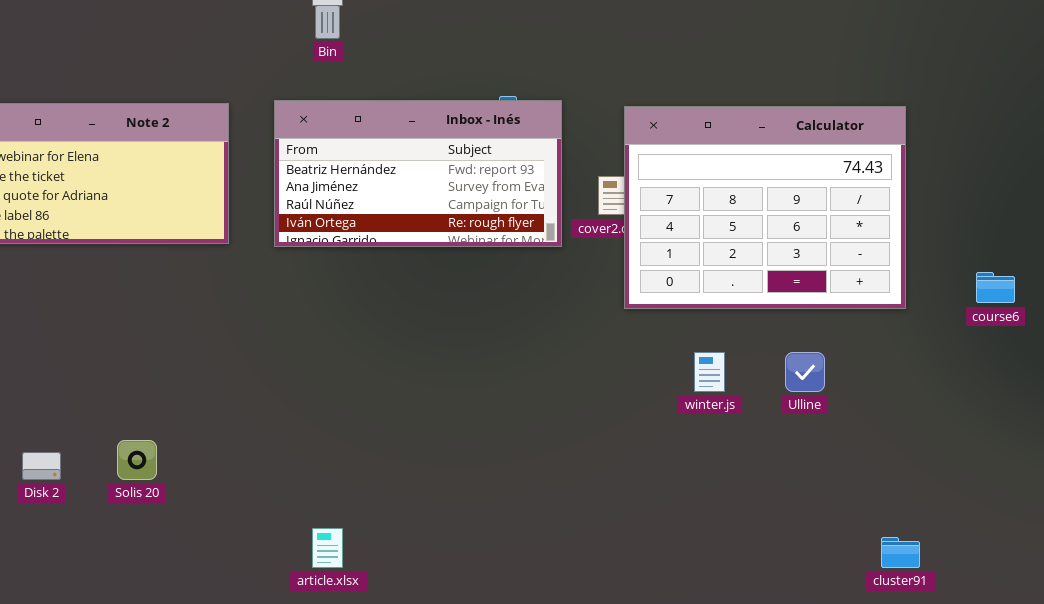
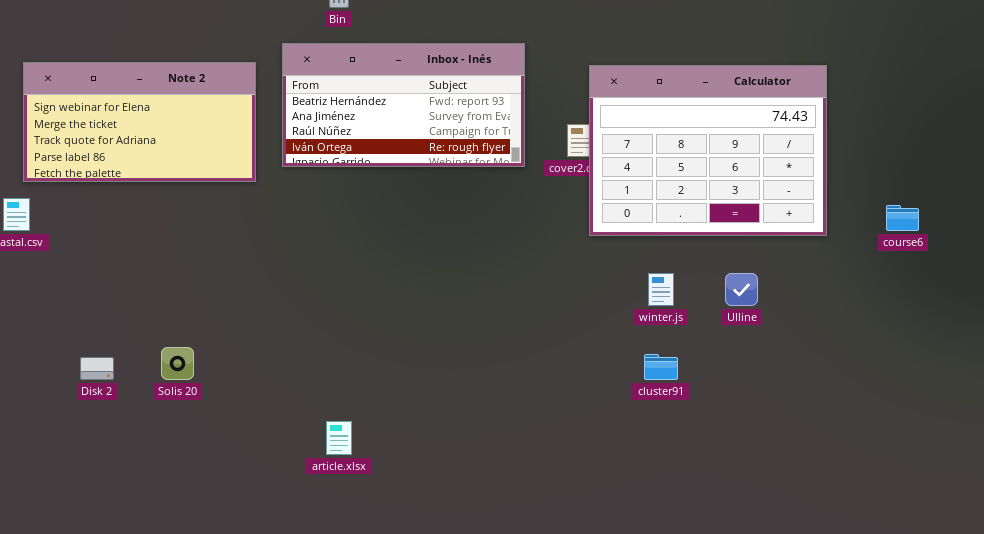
Inbox - Inés: [274,100,562,247] -> [282,43,525,167], moved
cluster91: [881,537,920,568] -> [644,354,678,380], moved

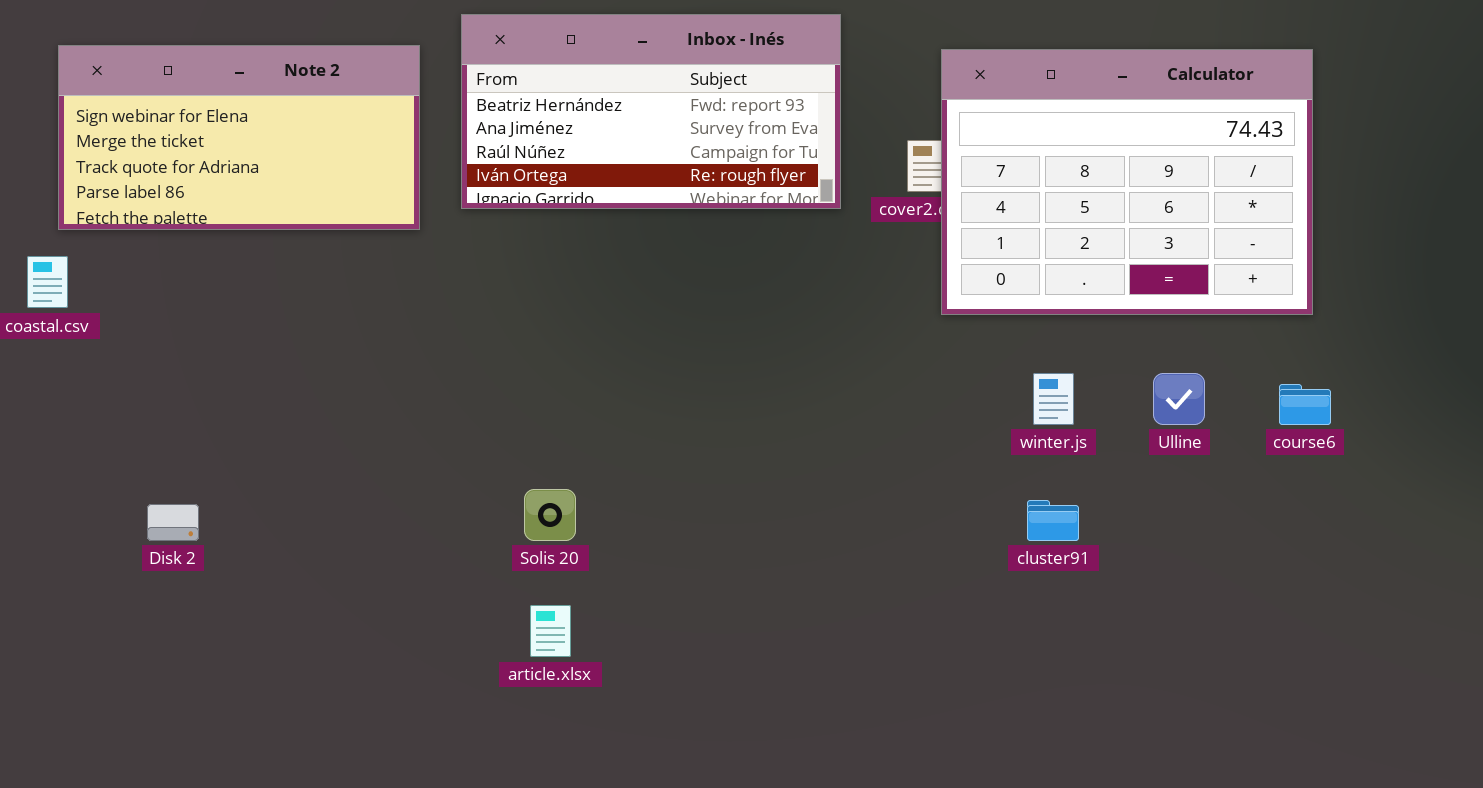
course6: [886,205,919,231] -> [1279,384,1331,425], moved
Solis 20: [161,347,194,380] -> [524,489,576,541], moved

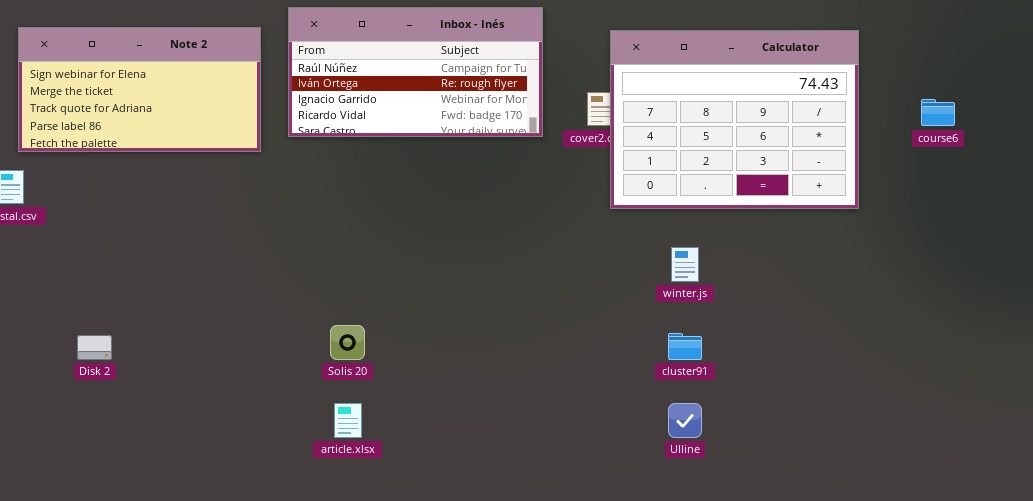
Inbox - Inés: [461,14,841,209] -> [288,7,543,137], scrolled down 2 rows
Ulline: [1153,373,1205,425] -> [668,403,702,438], moved
course6: [1279,384,1331,425] -> [921,99,955,126], moved

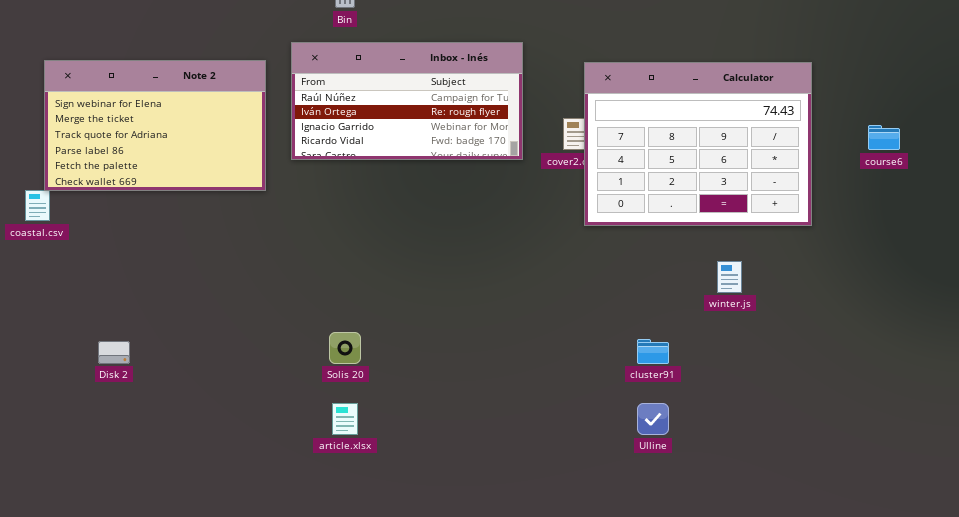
Note 2: [18,27,261,152] -> [44,60,266,191], resized
winter.js: [671,247,699,282] -> [717,261,742,293], moved

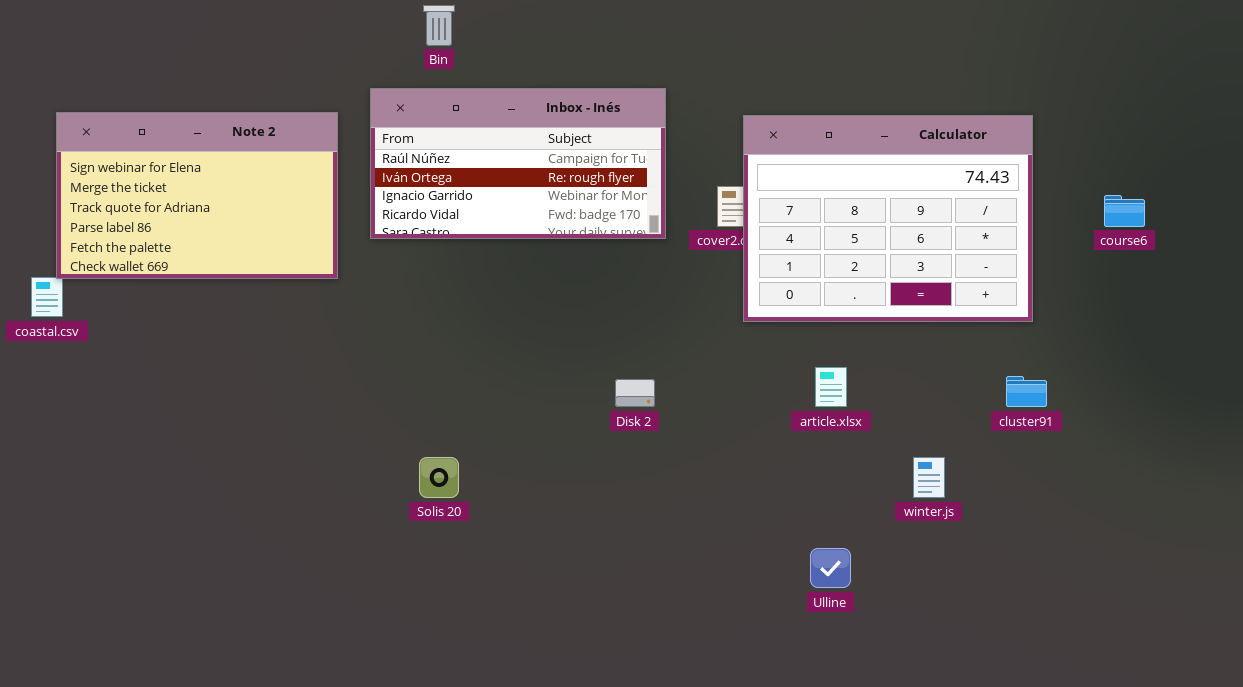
winter.js: [717,261,742,293] -> [913,457,945,498], moved
cluster91: [637,339,669,364] -> [1006,376,1047,407], moved
Disk 2: [98,341,130,364] -> [615,379,655,407], moved
article.xlsx: [332,403,358,435] -> [815,367,847,407], moved

